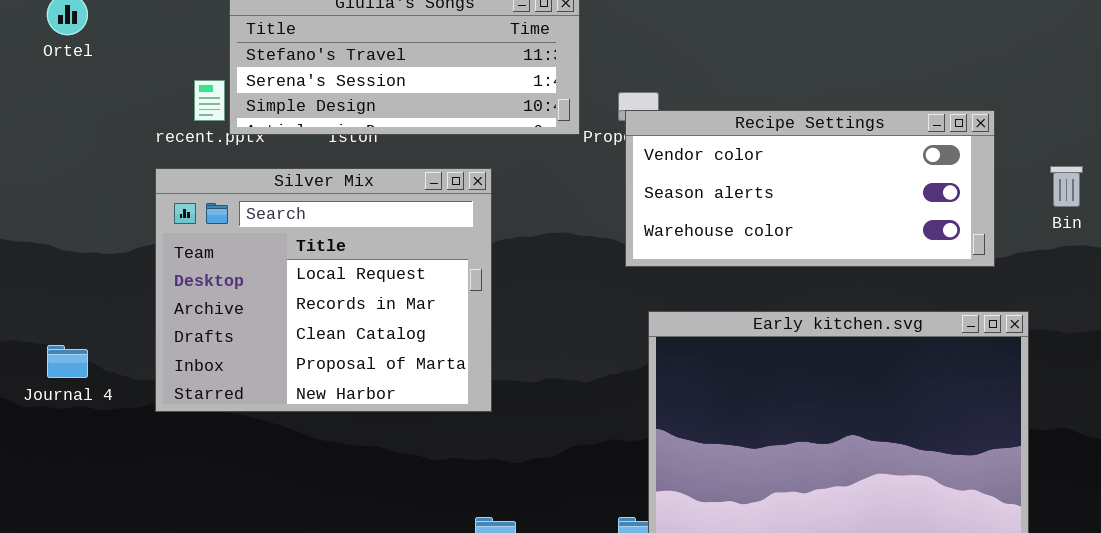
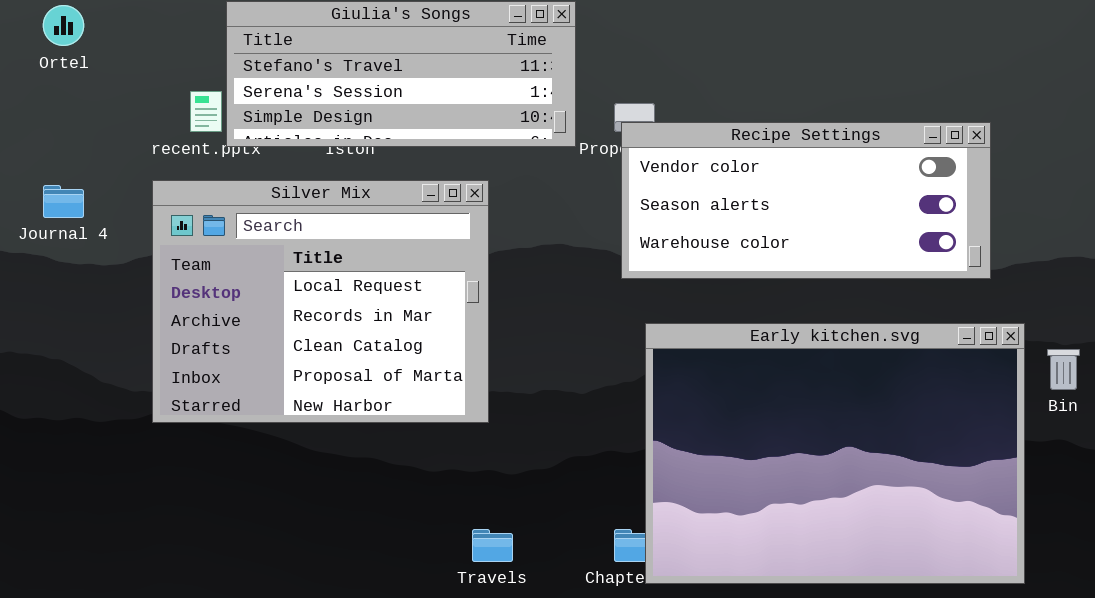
Bin: [1050,166,1083,207] -> [1047,349,1080,390], moved
Journal 4: [47,345,88,378] -> [43,185,84,218], moved

